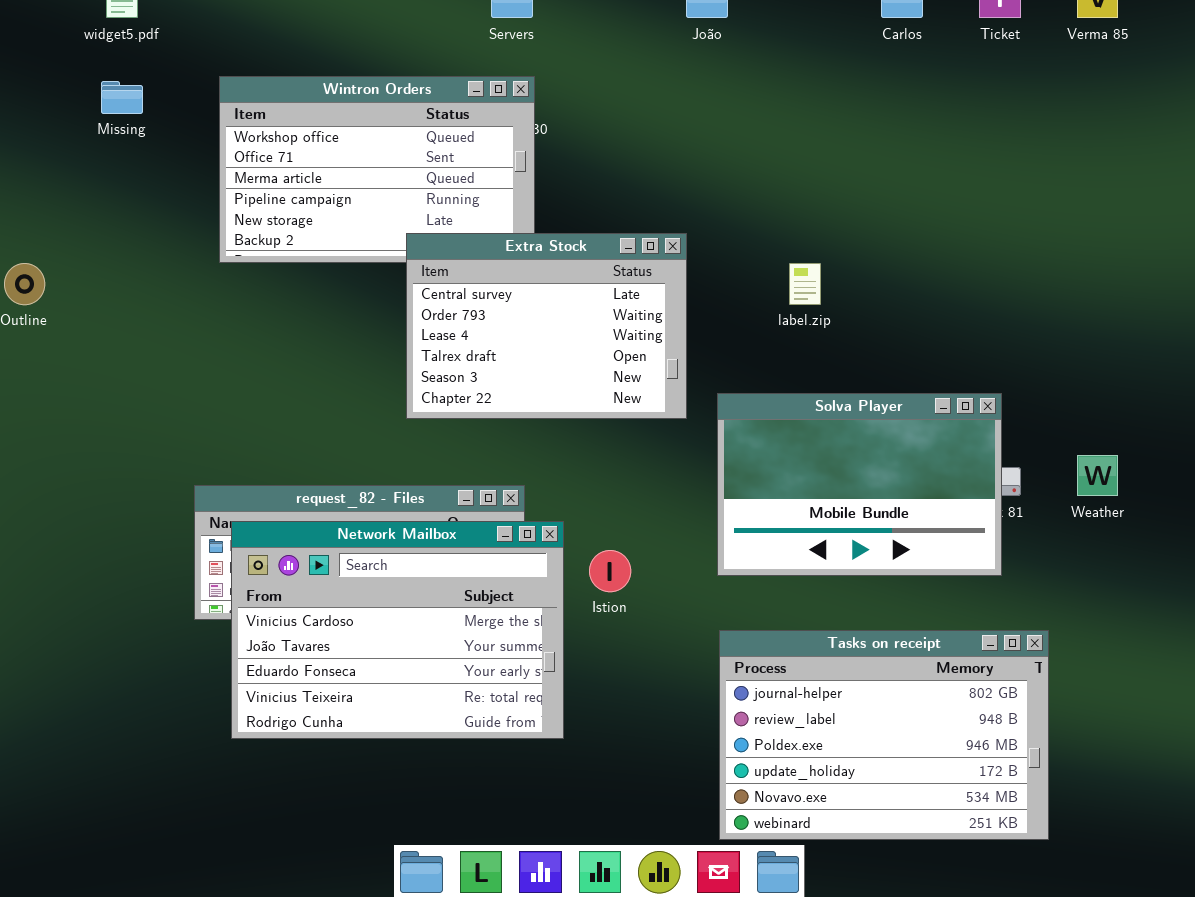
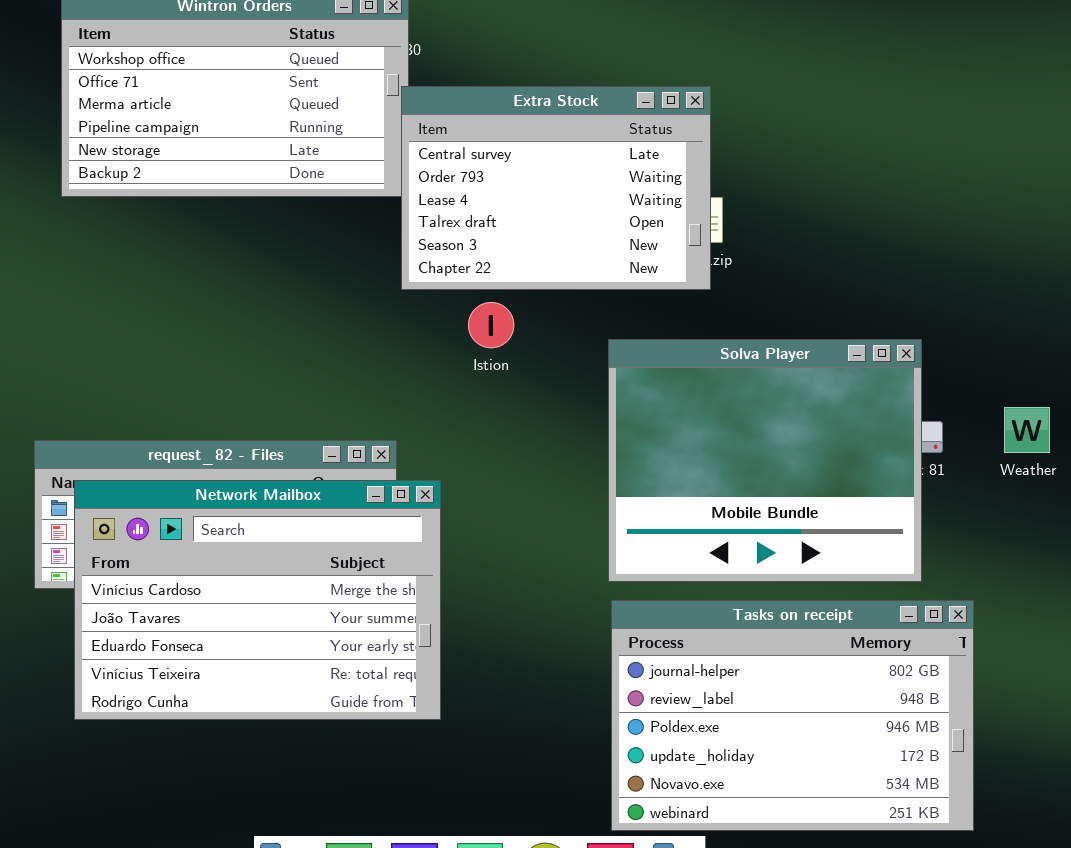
Extra Stock: [406,233,687,419] -> [401,86,711,290], moved
Solva Player: [717,393,1002,576] -> [608,339,922,582], resized
Istion: [589,550,631,592] -> [468,302,514,348], moved

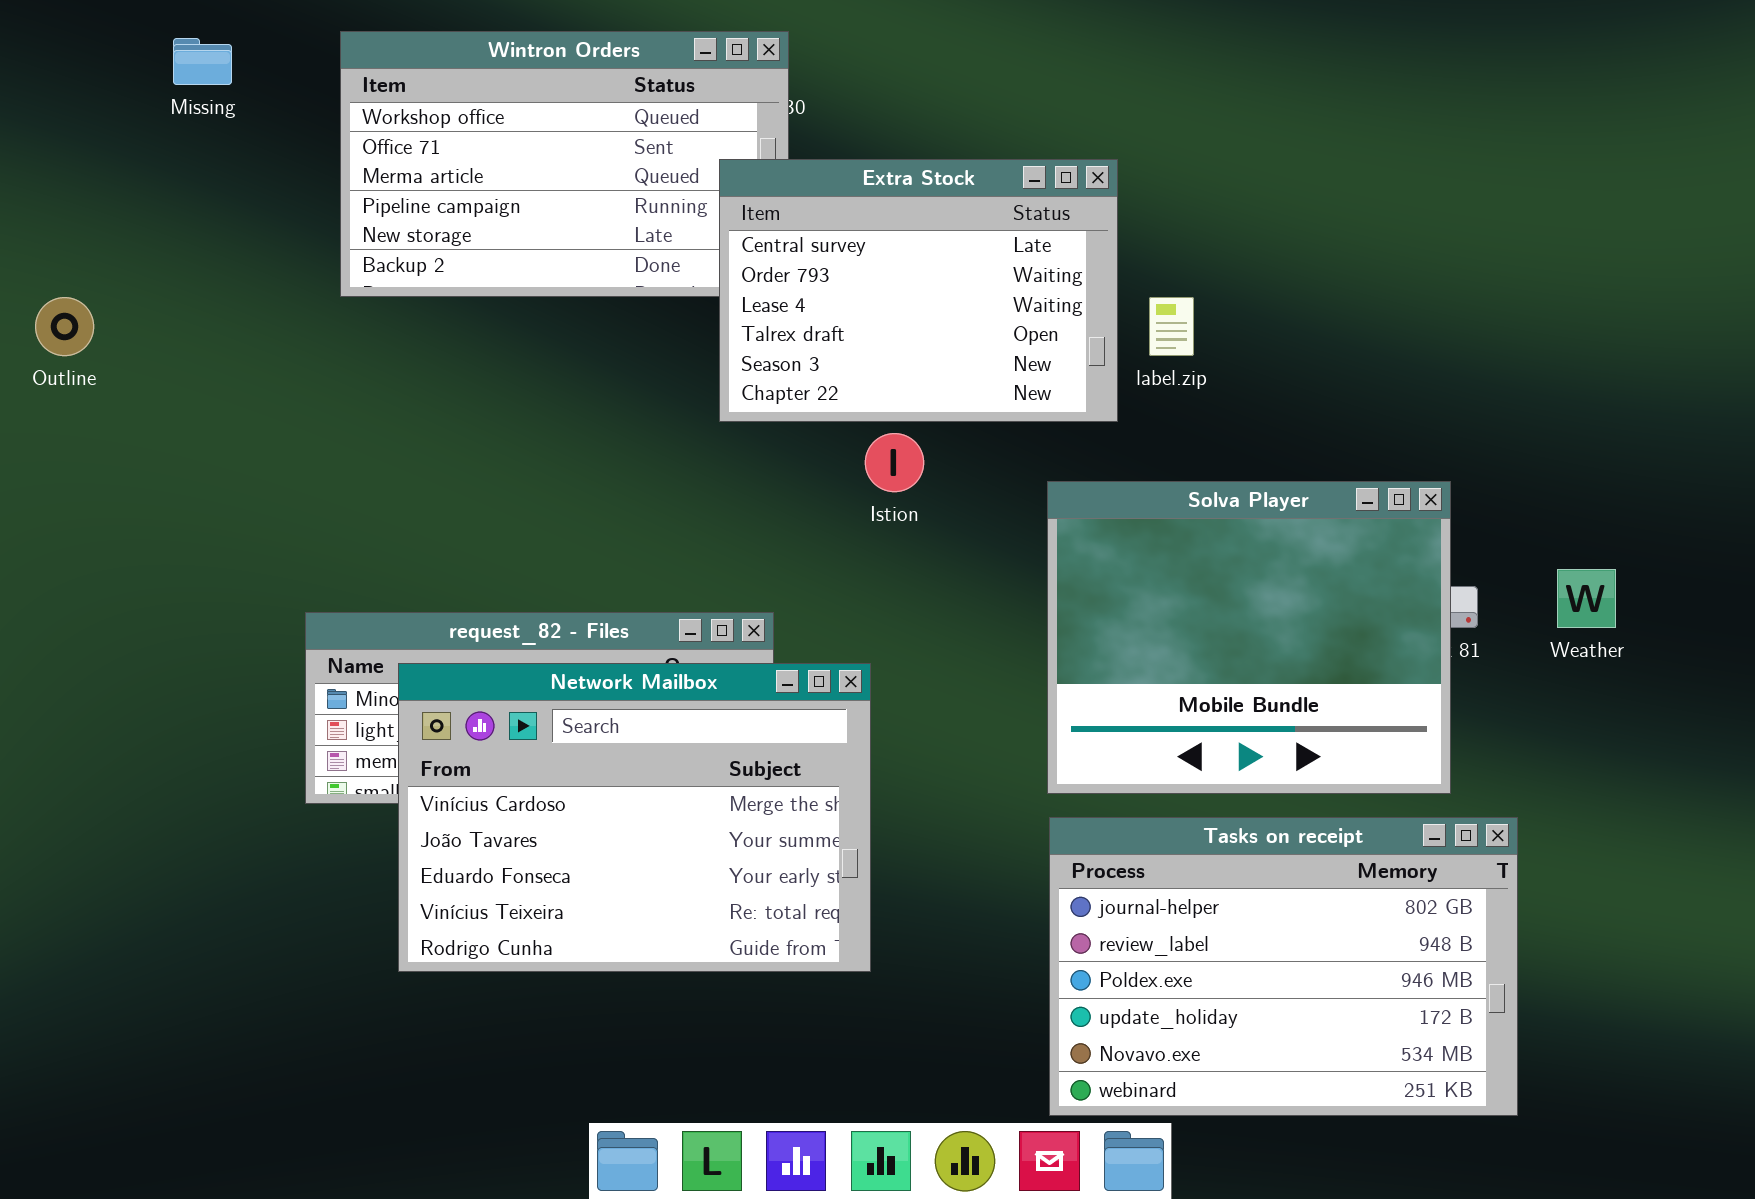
Extra Stock: [401,86,711,290] -> [719,159,1118,422], moved
Network Mailbox: [74,480,441,720] -> [398,663,871,972], moved

